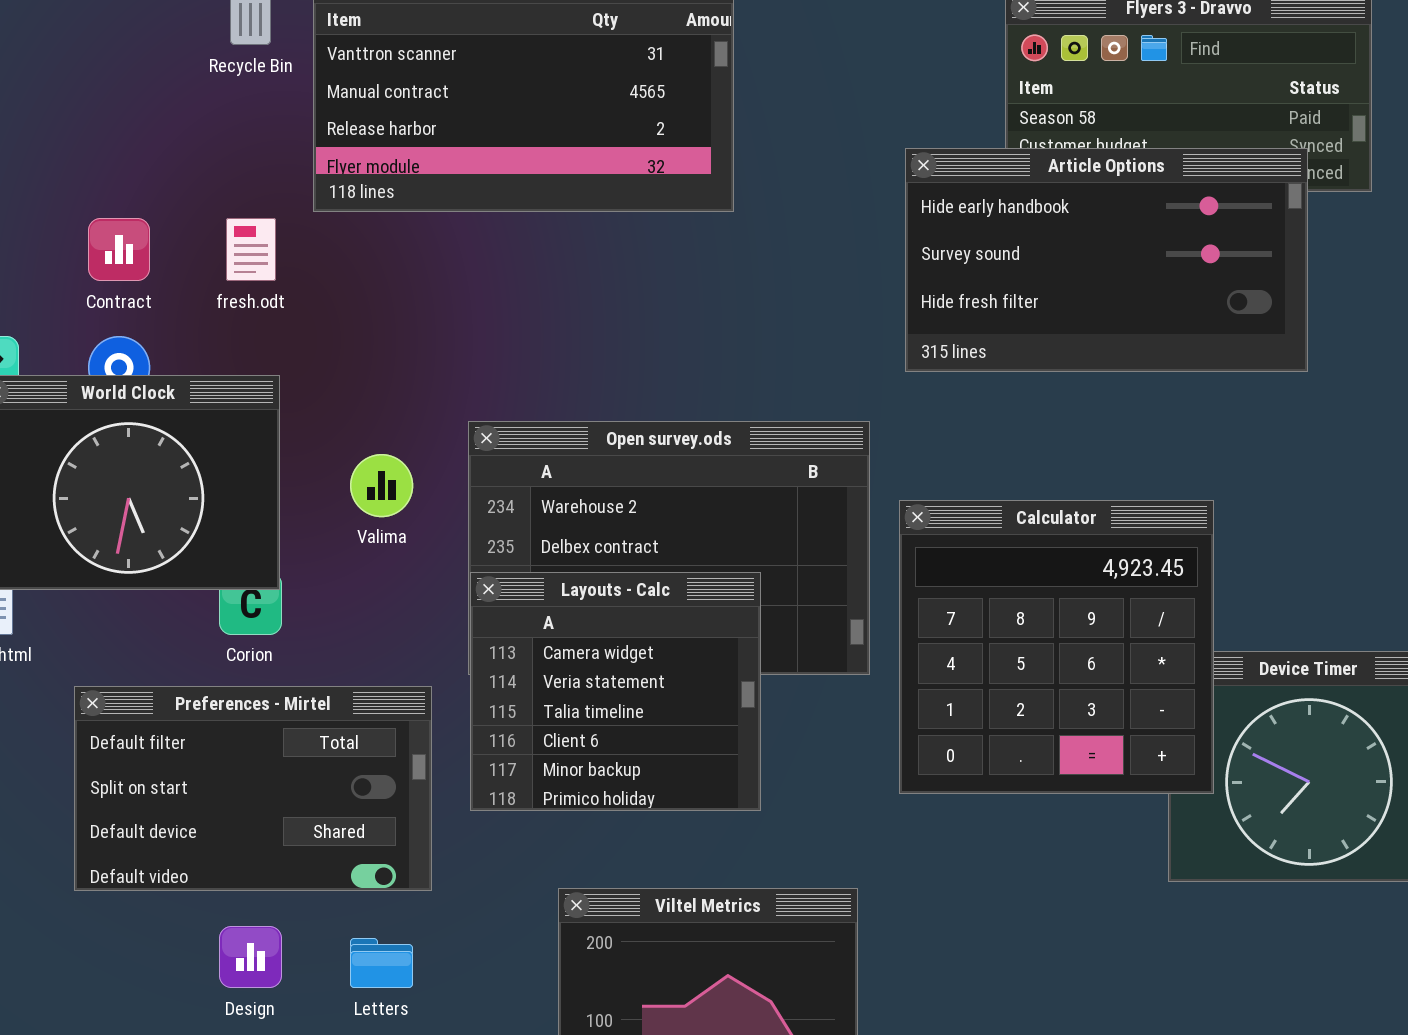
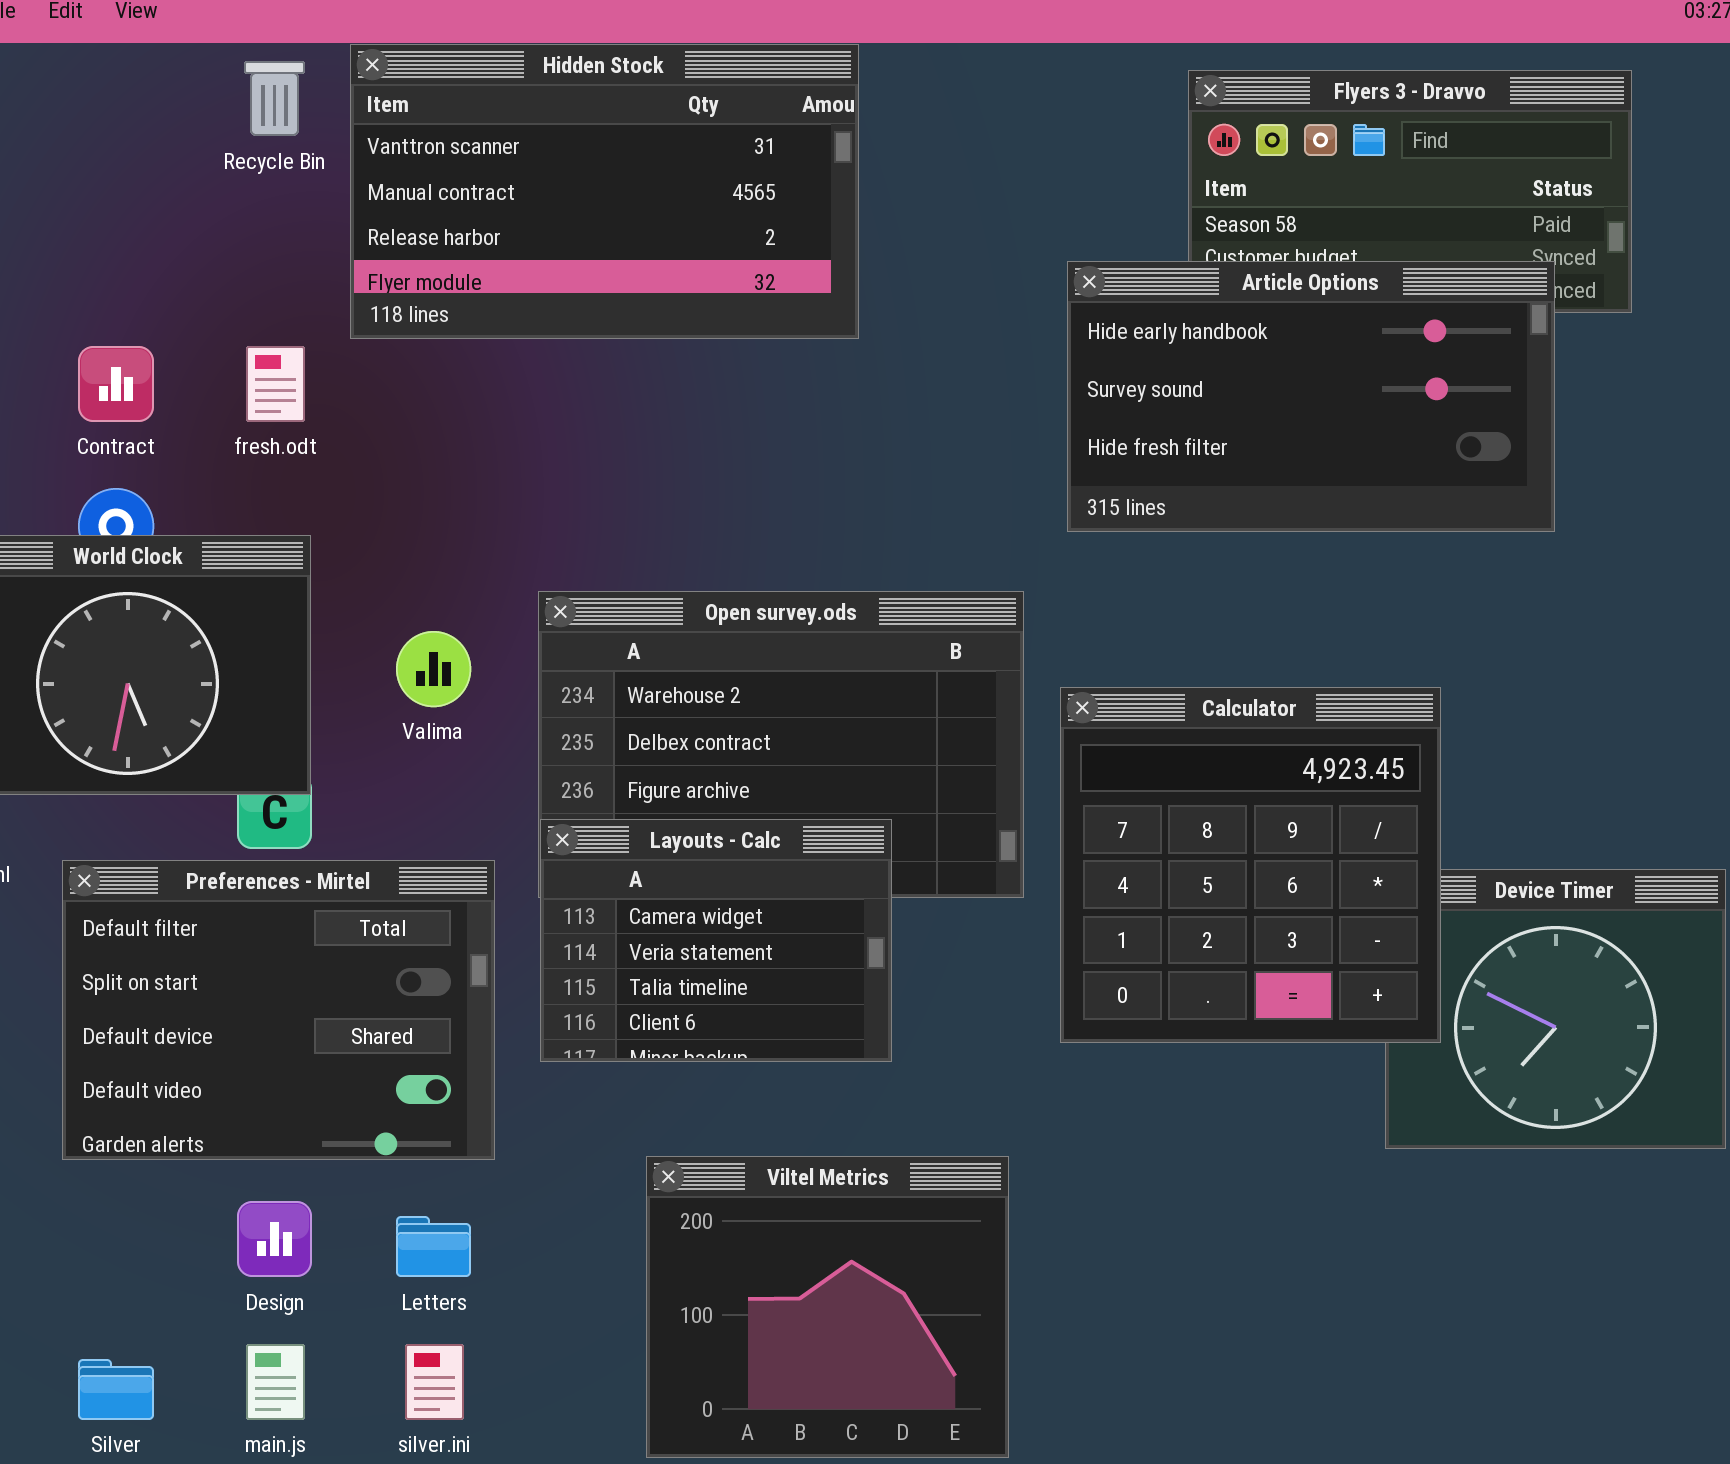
Layouts - Calc: [470,572,761,811] -> [540,819,892,1062], resized
Preferences - Mirtel: [74,686,432,891] -> [62,860,495,1160], resized

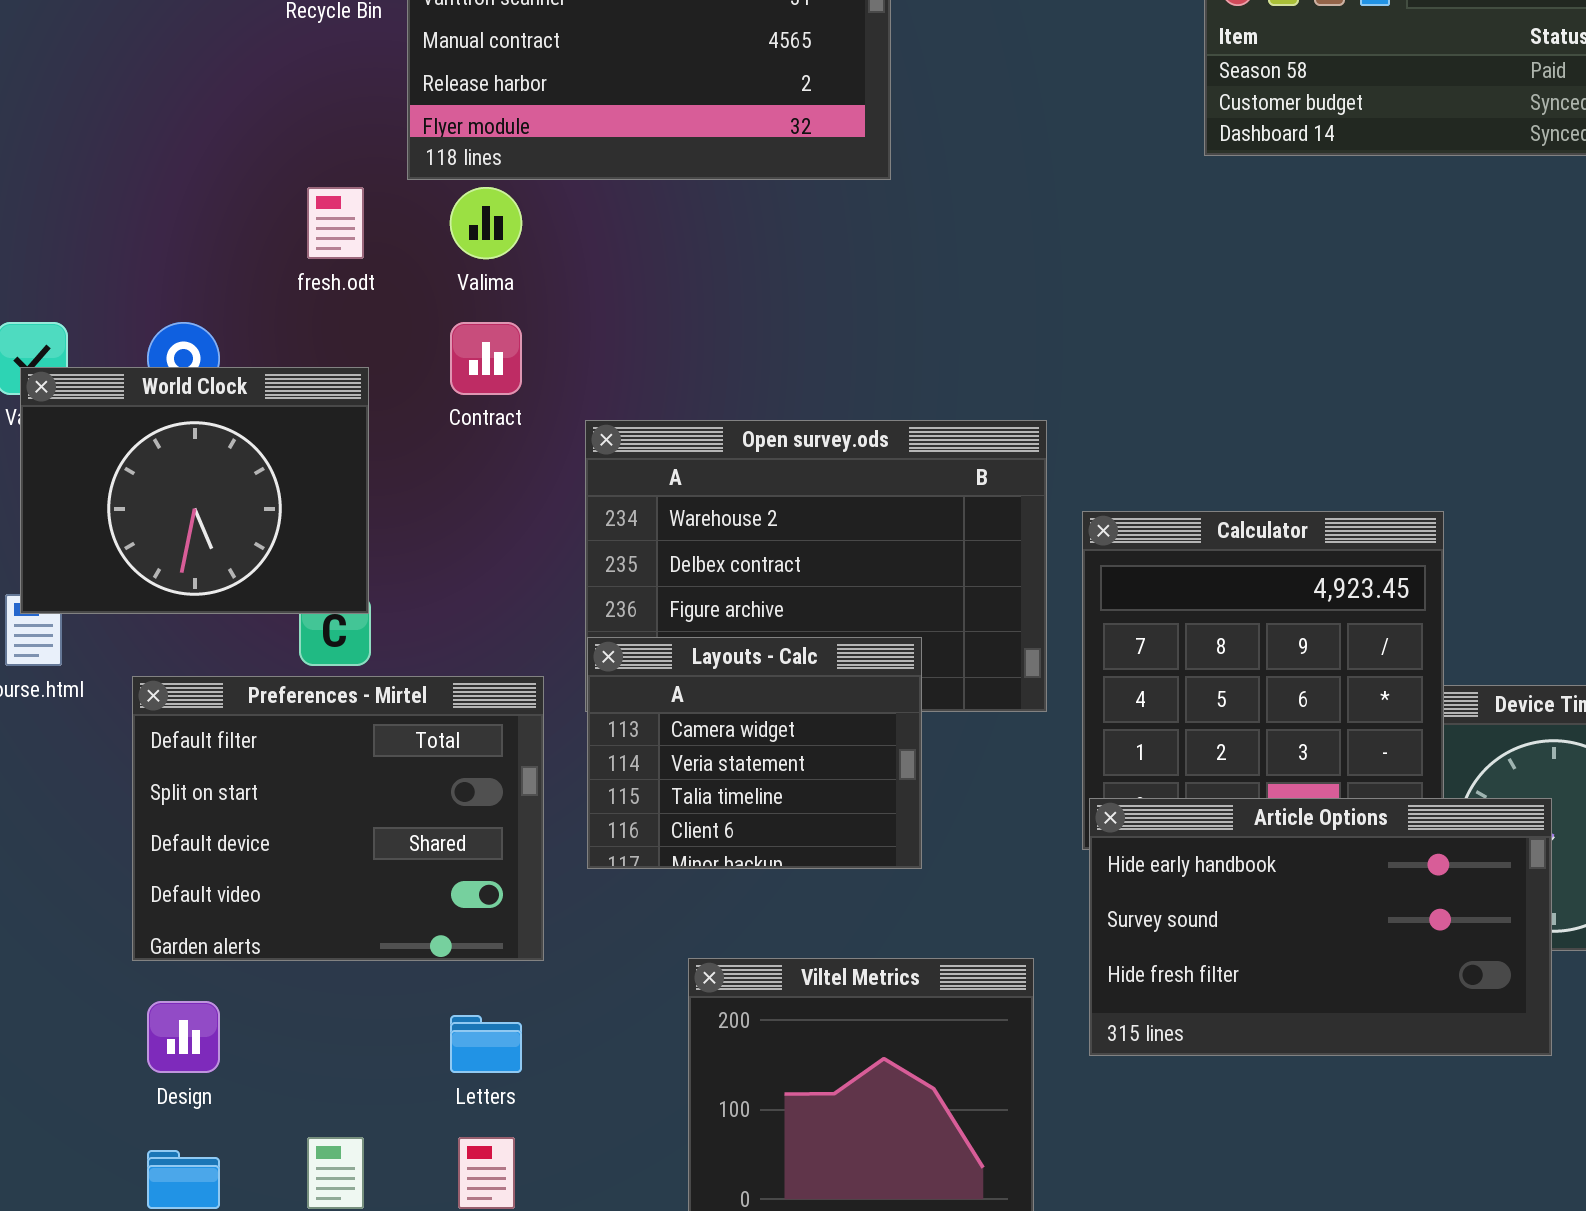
Article Options: [1067,261,1555,532] -> [1089,798,1552,1056], moved
Contract: [78,346,154,422] -> [450,322,522,395], moved
Valima: [396,631,471,707] -> [450,187,522,259], moved
Design: [237,1201,312,1277] -> [147,1001,220,1073], moved

